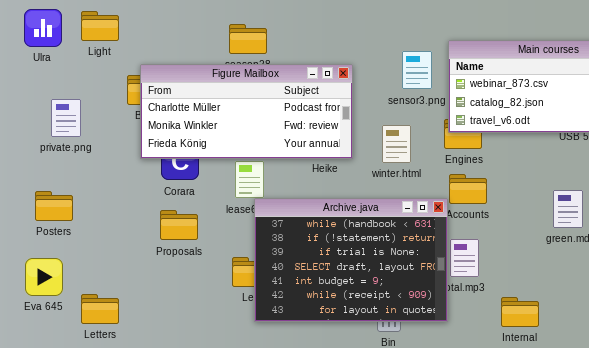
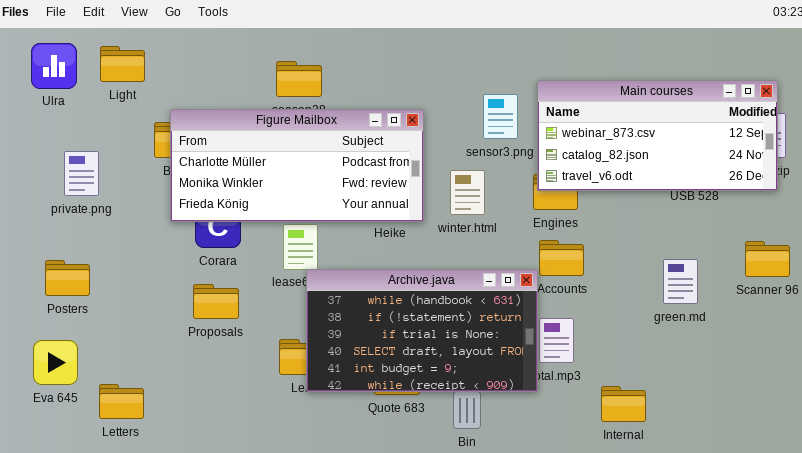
winter.html: [382,125,411,163] -> [450,170,485,215], moved
Archive.java: [254,198,448,322] -> [306,269,538,392], resized

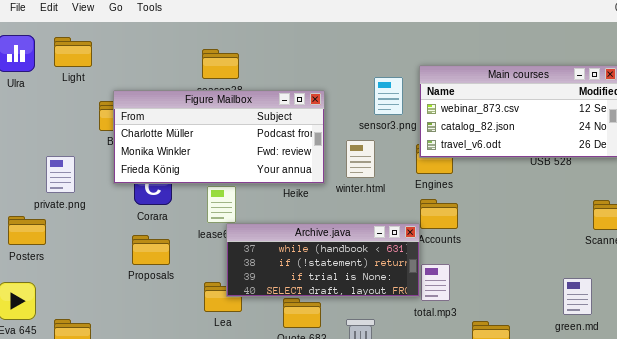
private.png: [64,151,99,196] -> [46,156,75,193], moved
green.md: [663,259,698,304] -> [563,278,592,315], moved
Archive.java: [306,269,538,392] -> [226,223,420,297], resized

